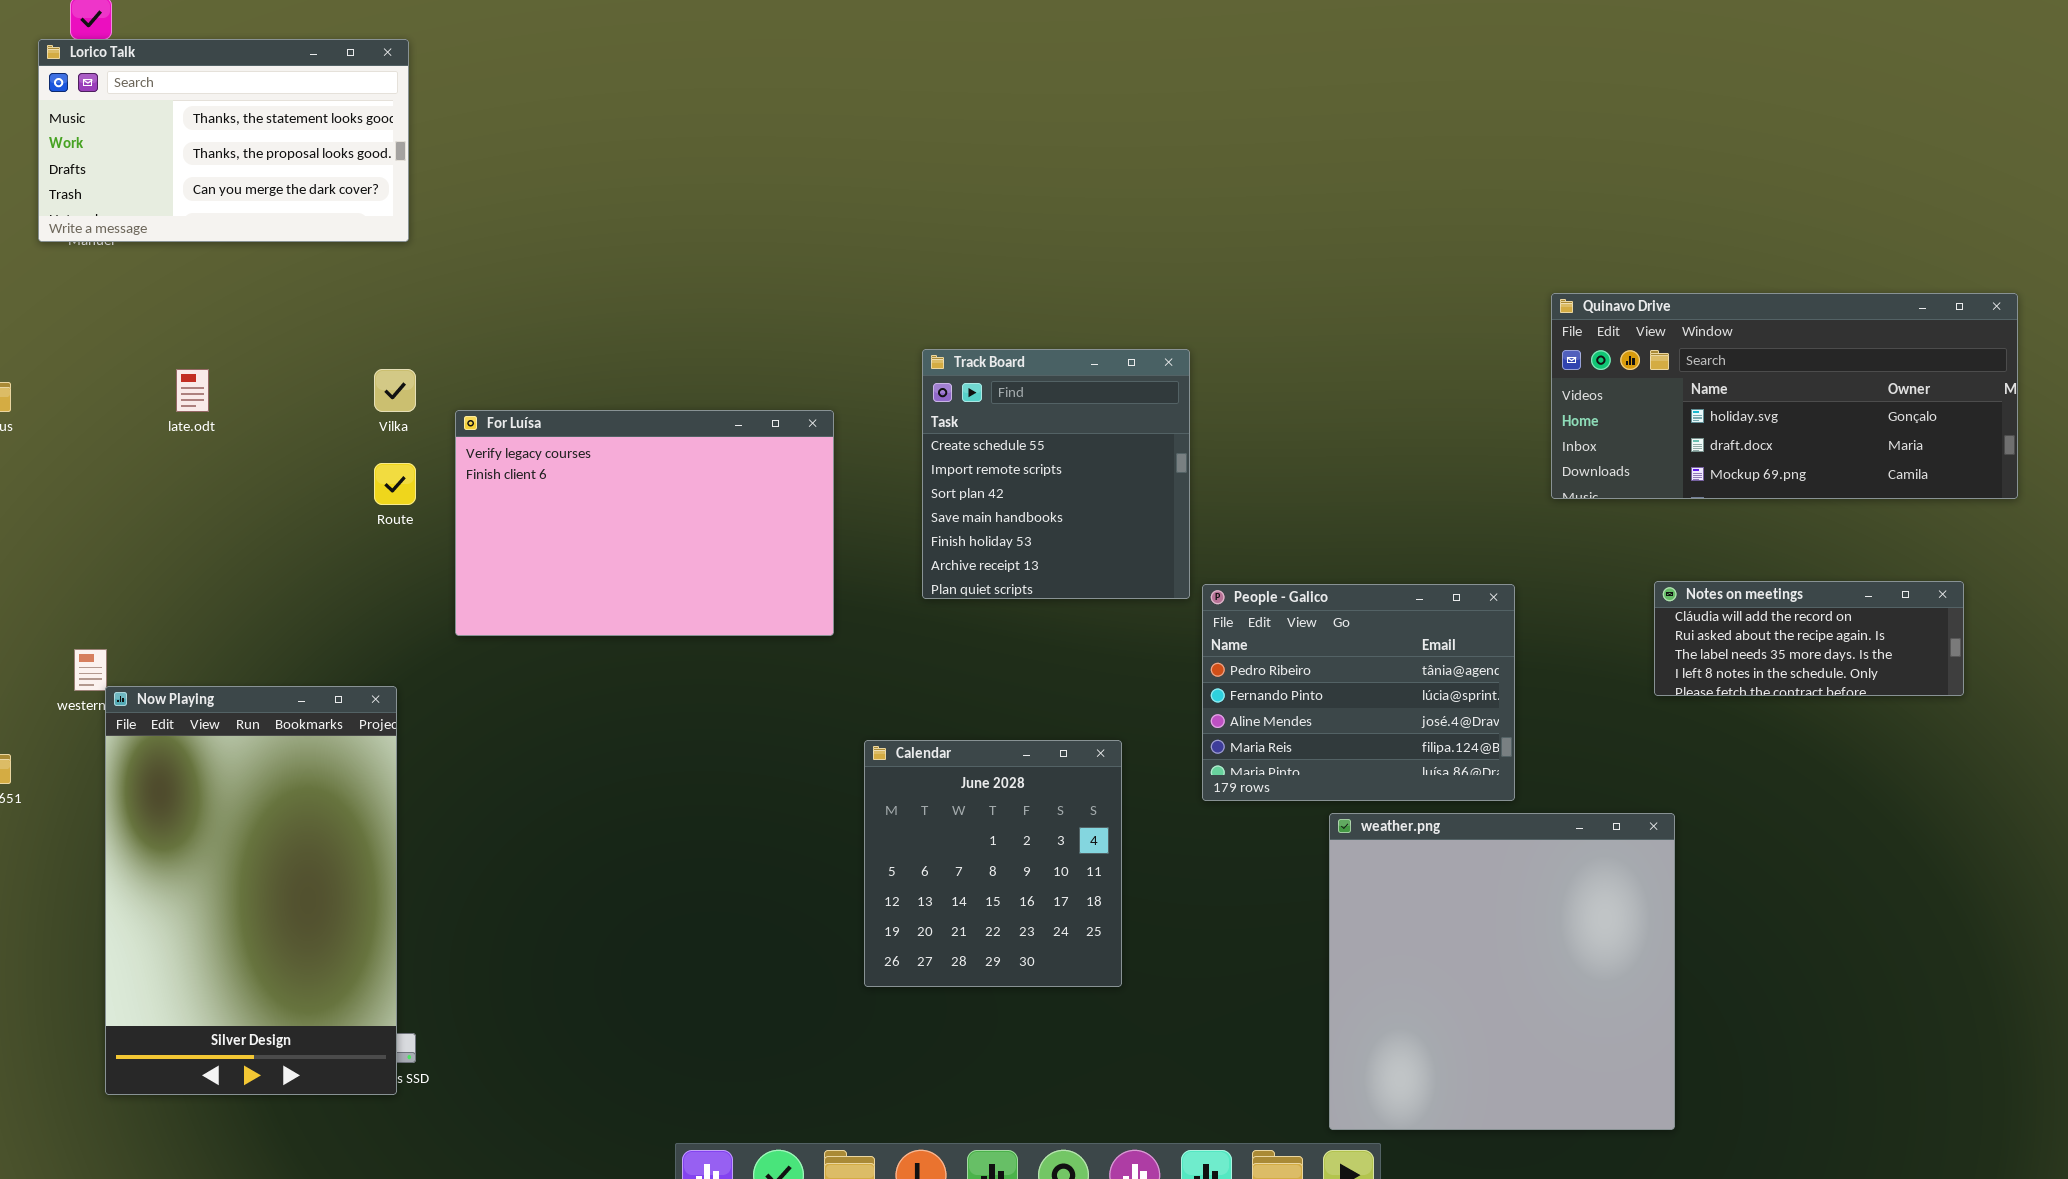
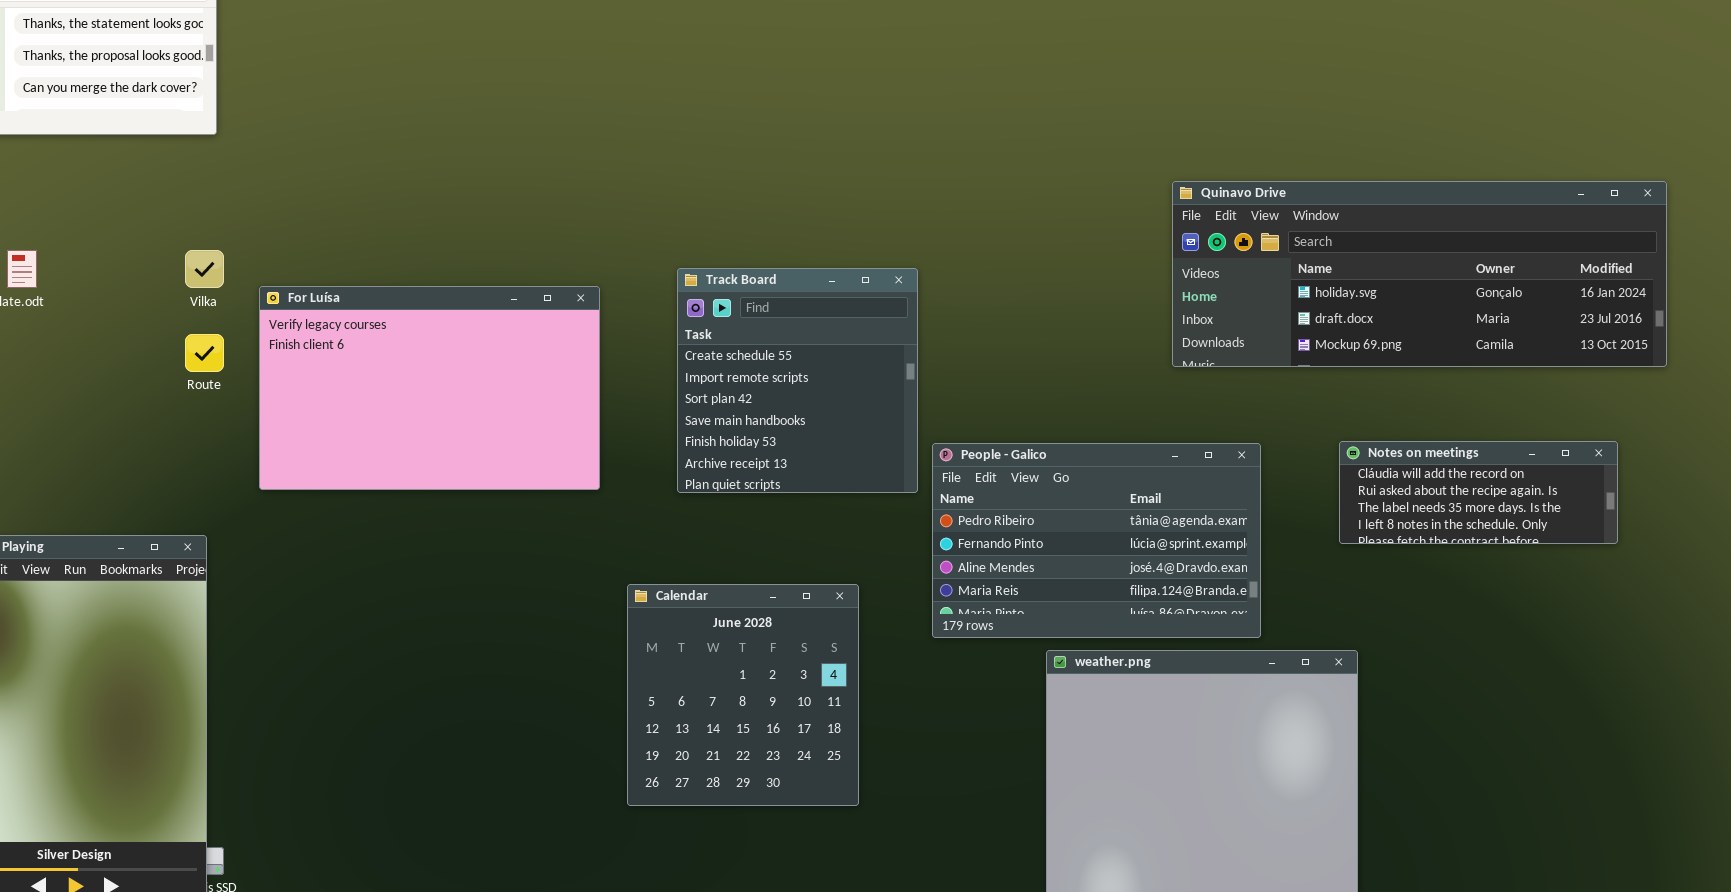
Quinavo Drive: [1551,293,2018,499] -> [1172,181,1667,367], resized
Track Board: [922,349,1190,599] -> [677,268,918,493], moved
People - Galico: [1202,584,1515,801] -> [932,443,1261,638], resized

